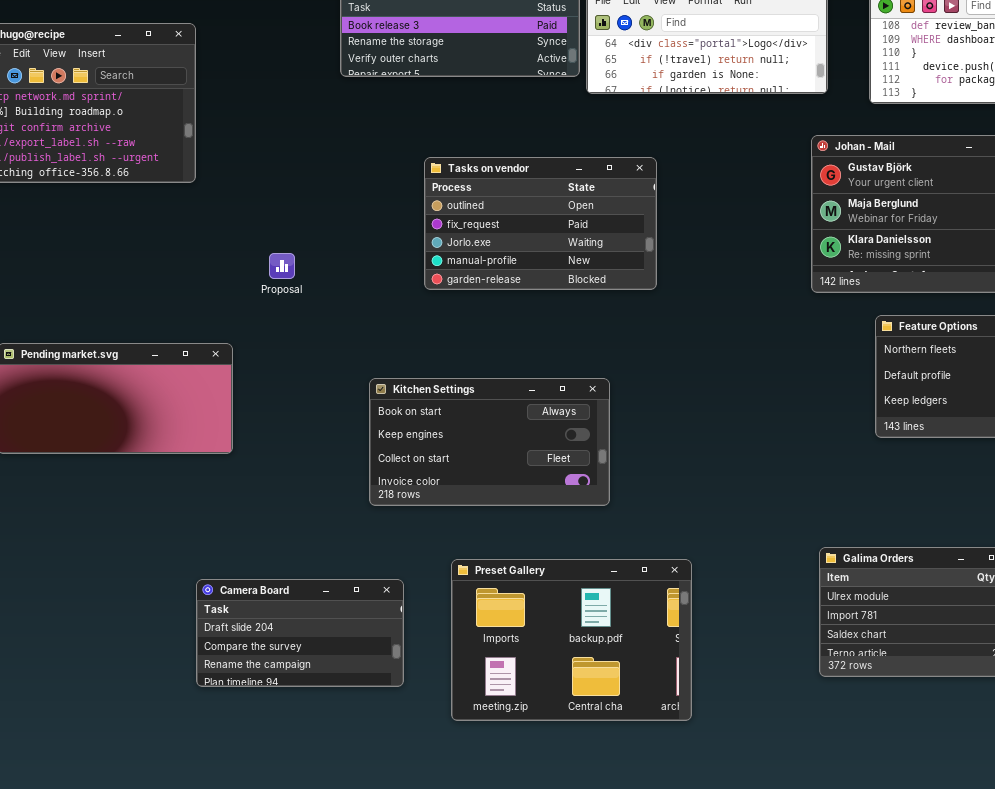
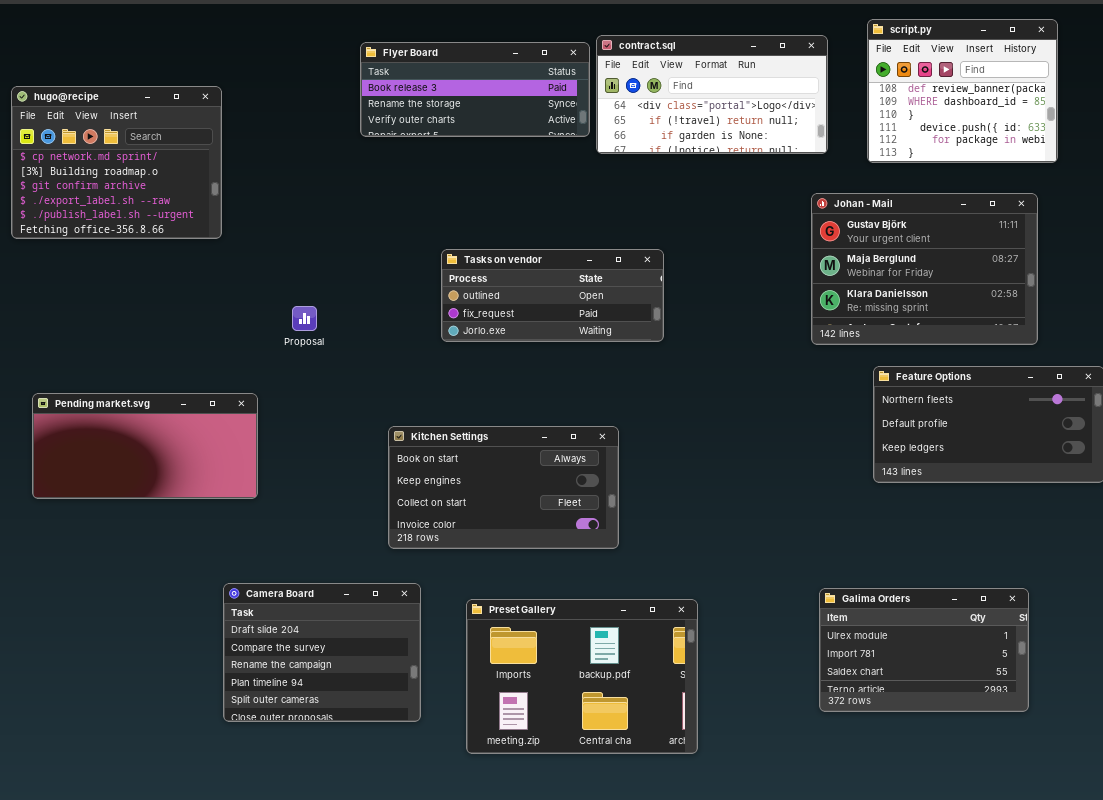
Tasks on vendor: [424,157,657,290] -> [441,249,664,342], resized
Camera Board: [196,579,404,687] -> [223,583,421,722], resized

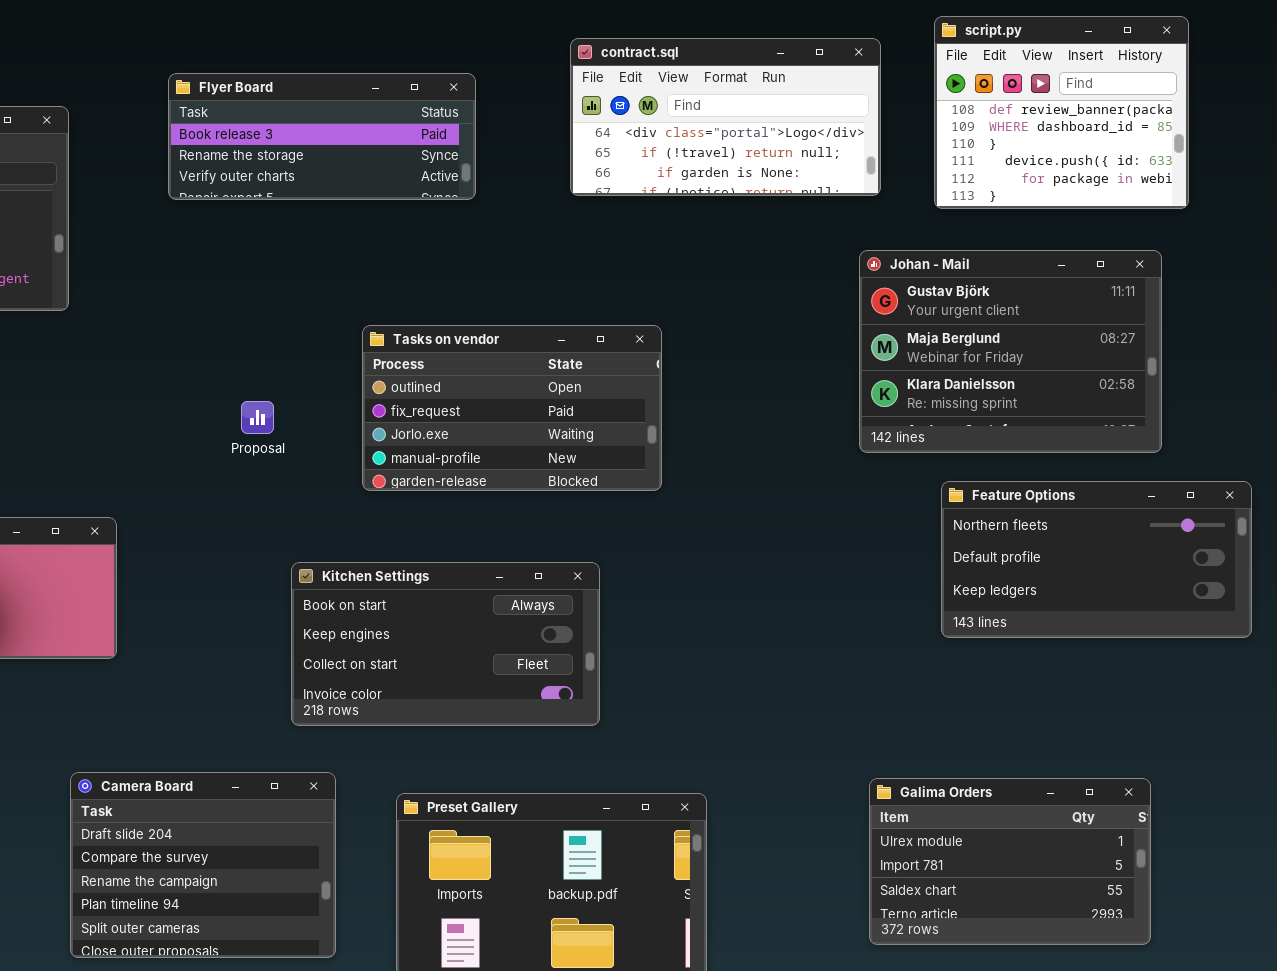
Flyer Board: [360,42,590,137] -> [168,73,476,200], moved
Tasks on vendor: [441,249,664,342] -> [362,325,662,491], resized
Proposal: [292,306,317,331] -> [241,401,274,434], moved

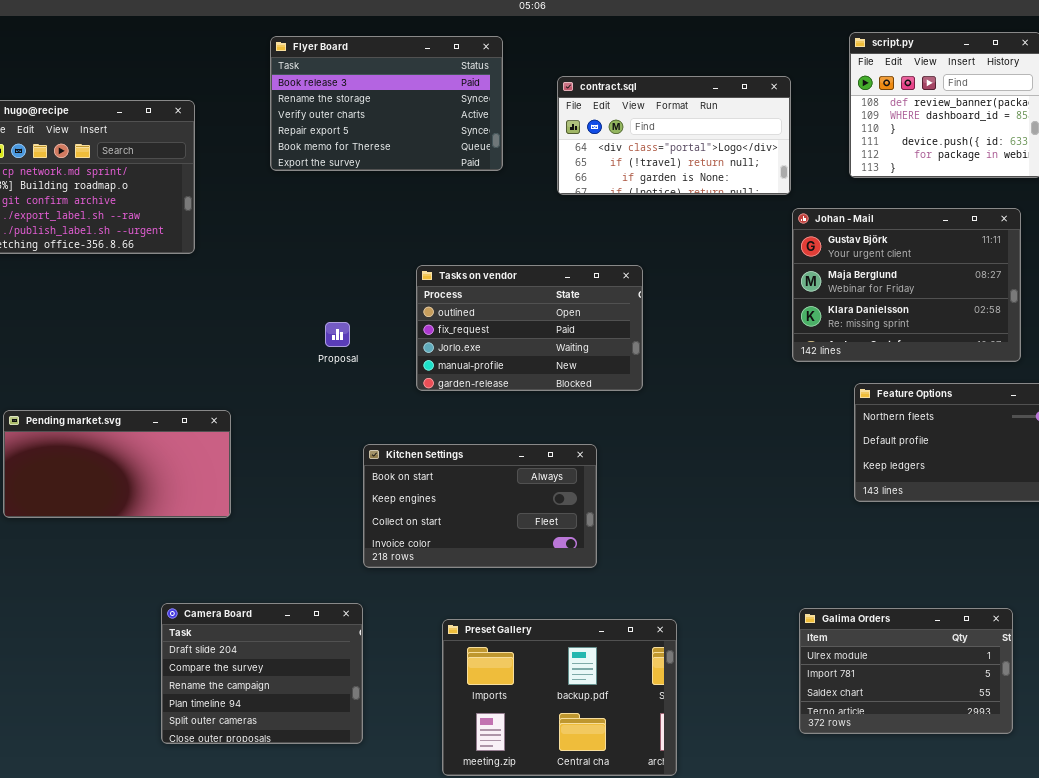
contract.sql: [570,38,881,196] -> [557,76,791,195], moved
Flyer Board: [168,73,476,200] -> [270,36,503,171], resized
Camera Board: [70,772,336,958] -> [161,603,363,744], moved

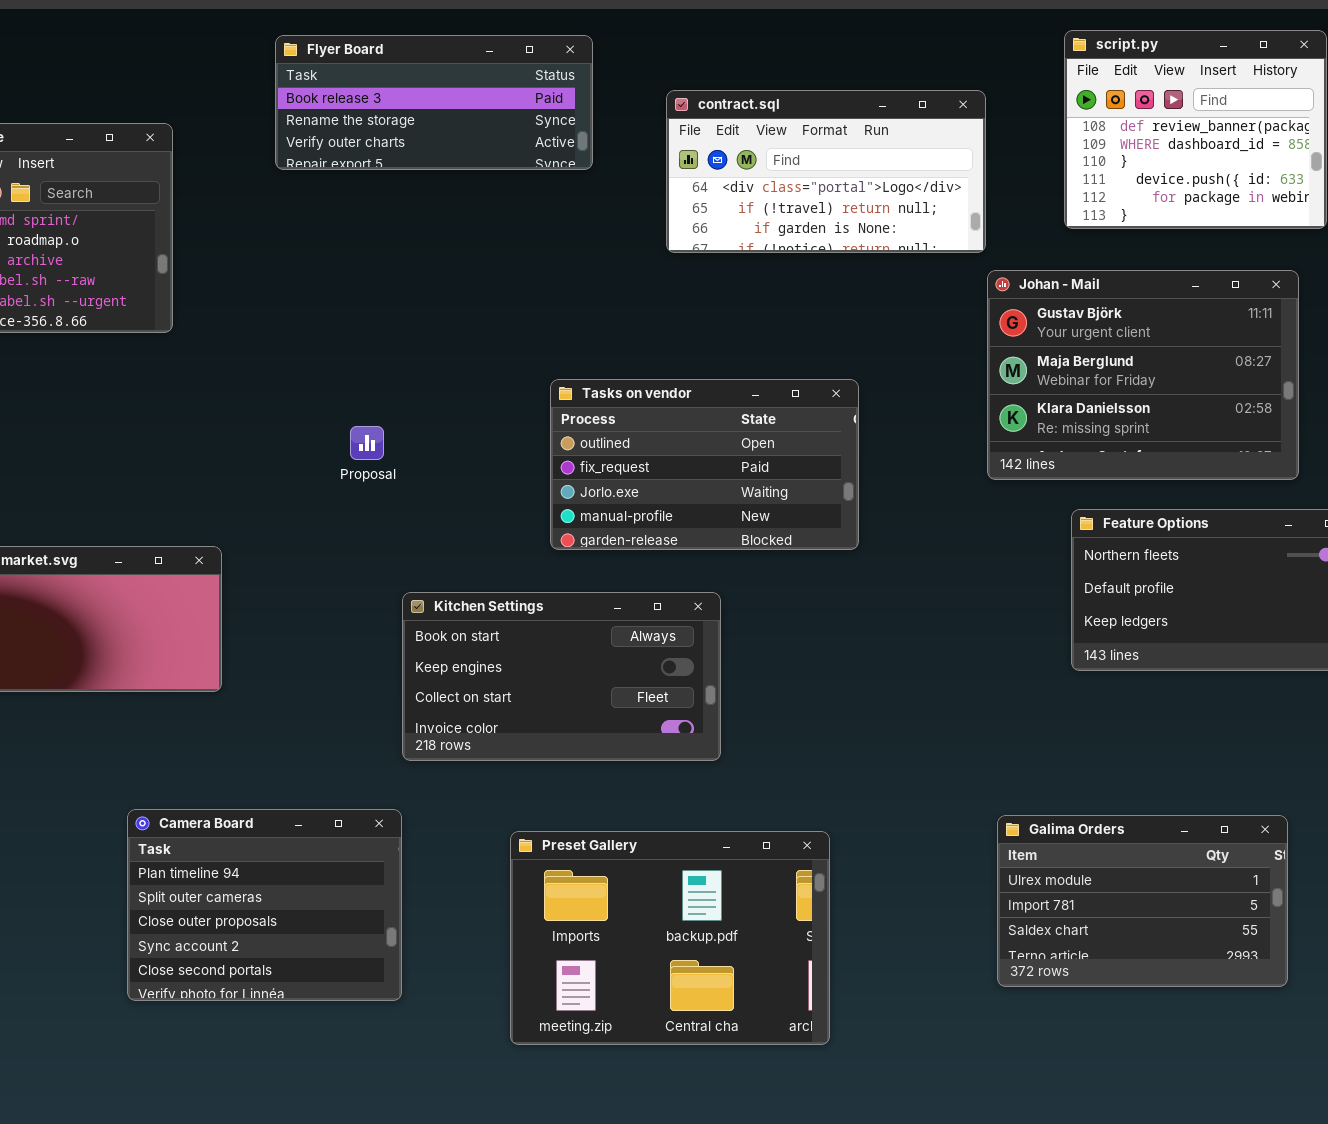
Flyer Board: [270,36,503,171] -> [275,35,593,170], resized
Tasks on vendor: [416,265,643,391] -> [550,379,859,550], moved
Camera Board: [161,603,363,744] -> [127,809,402,1001], scrolled down 3 rows

